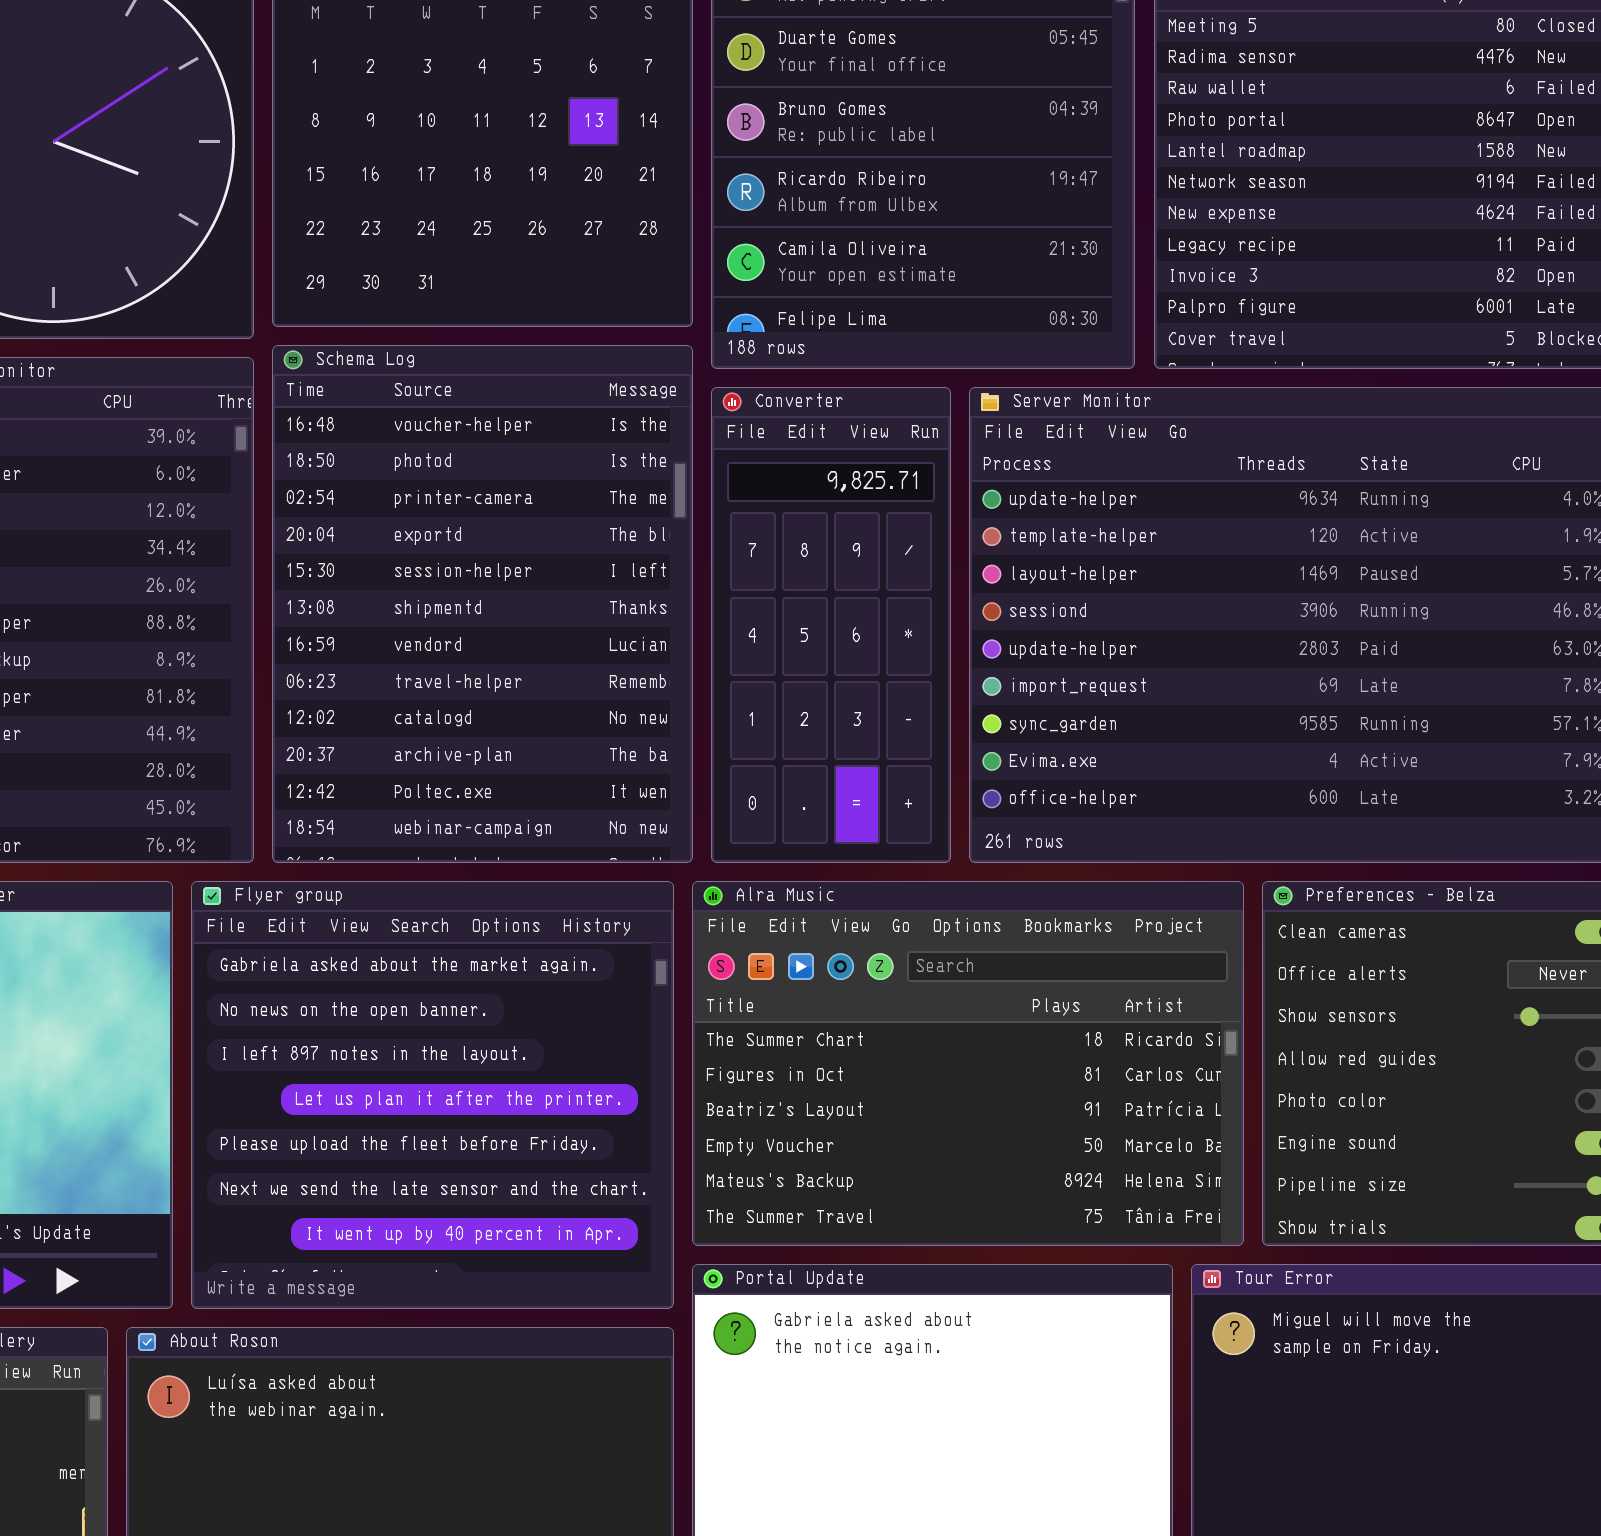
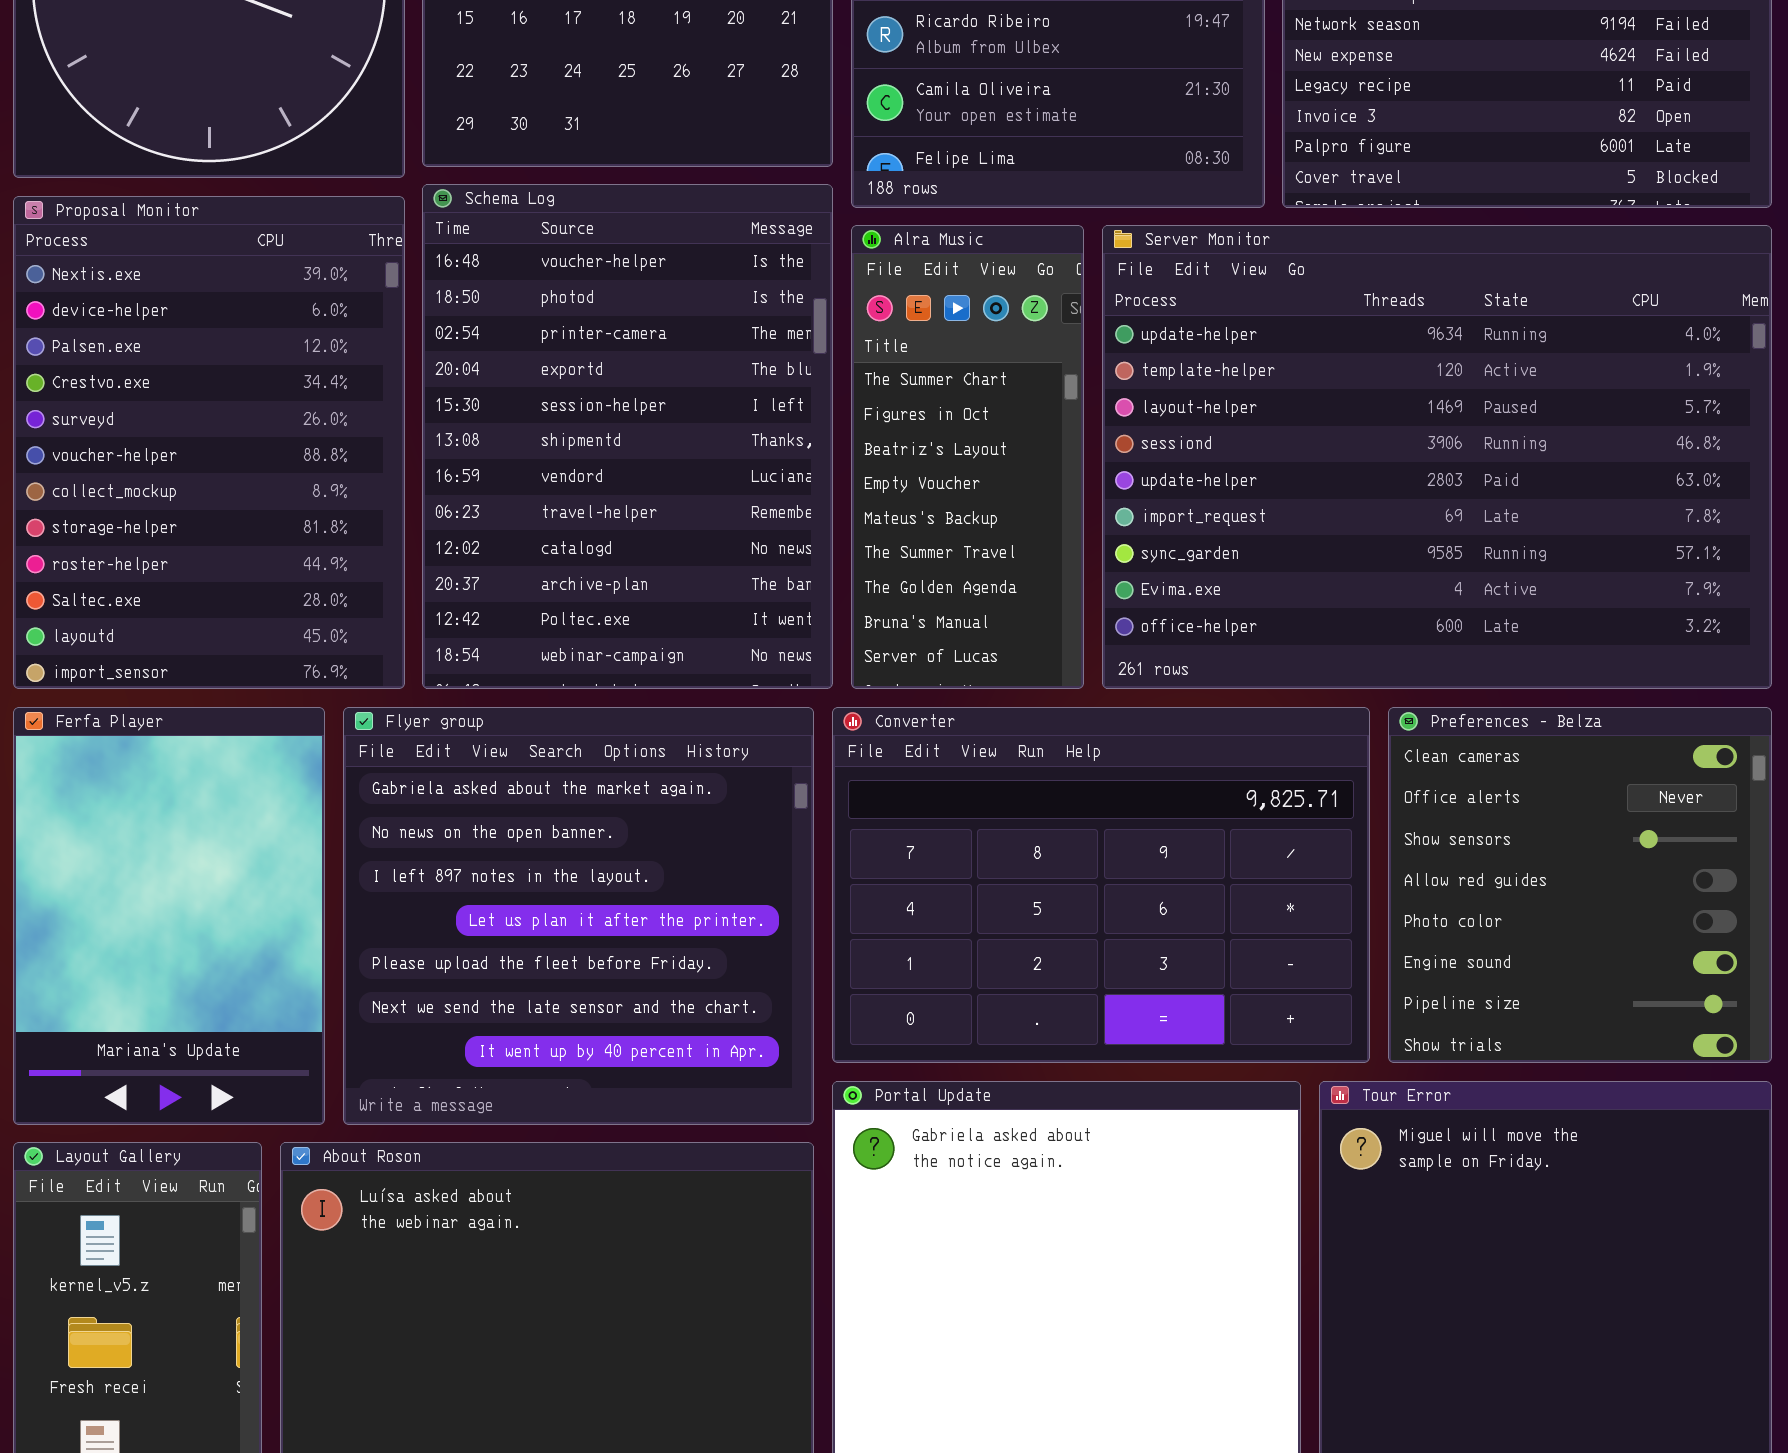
Converter: [711,387,951,863] -> [832,707,1370,1063], moved, resized
Alra Music: [692,881,1244,1246] -> [851,225,1084,689], moved, resized

